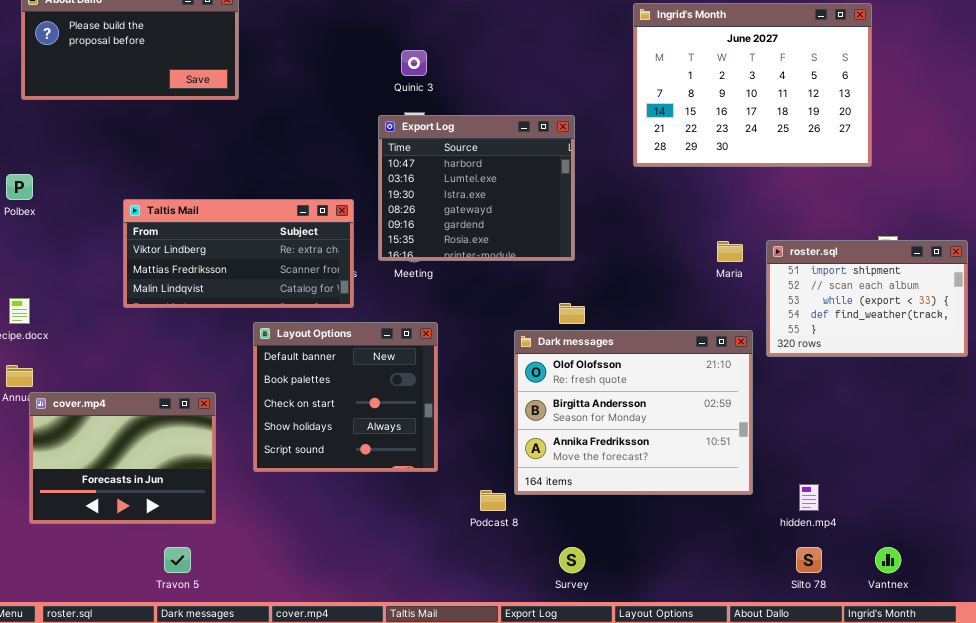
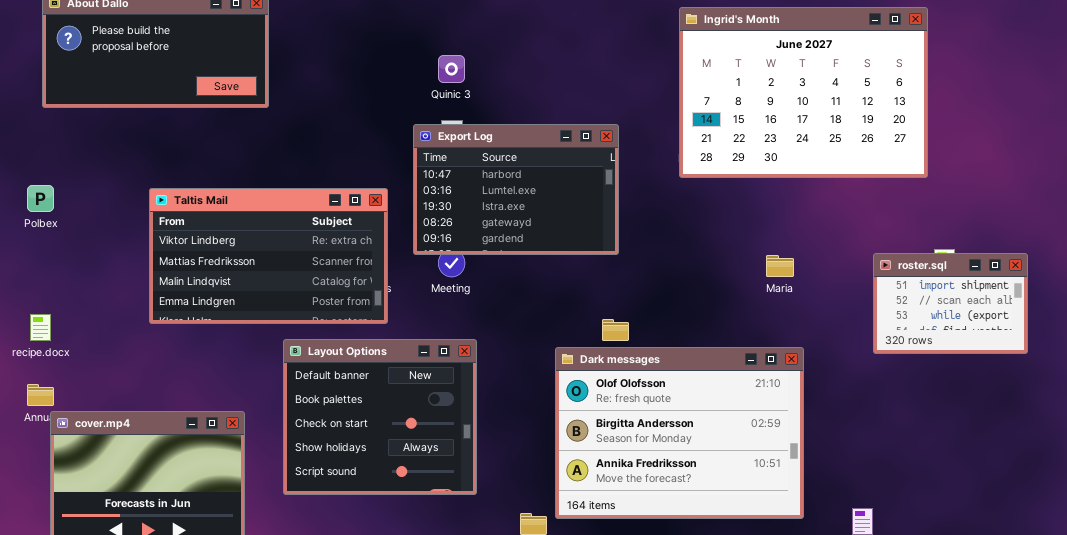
Export Log: [378,115,575,261] -> [413,124,619,255], resized
Taltis Mail: [123,199,354,308] -> [149,188,388,324], resized
roster.sql: [766,240,968,357] -> [873,253,1028,354], resized

